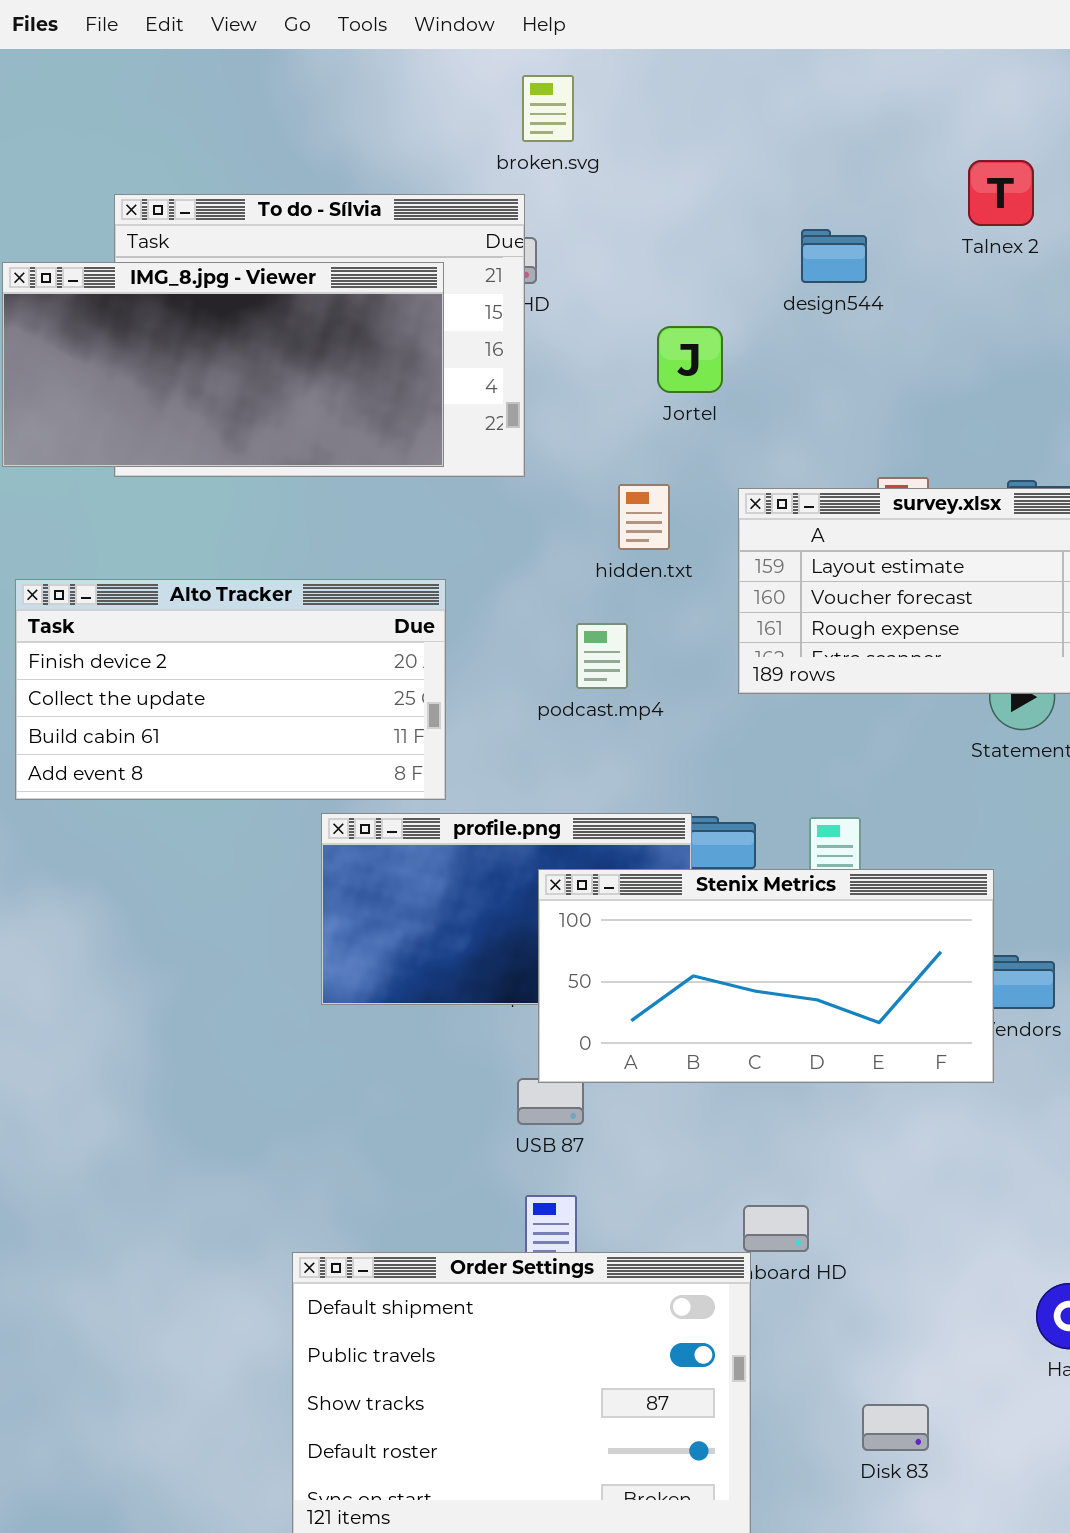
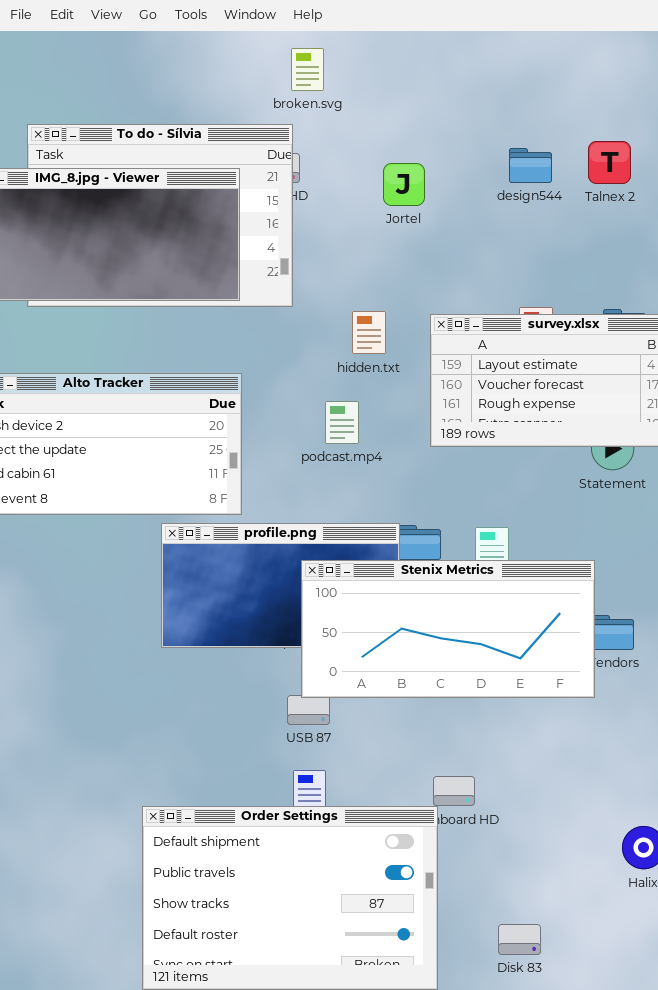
Talnex 2: [968,160,1034,226] -> [588,141,631,184], moved
design544: [801,229,867,283] -> [509,148,552,183], moved
Jortel: [657,326,723,393] -> [383,163,425,206], moved
Disk 83: [862,1404,929,1451] -> [498,924,541,955], moved

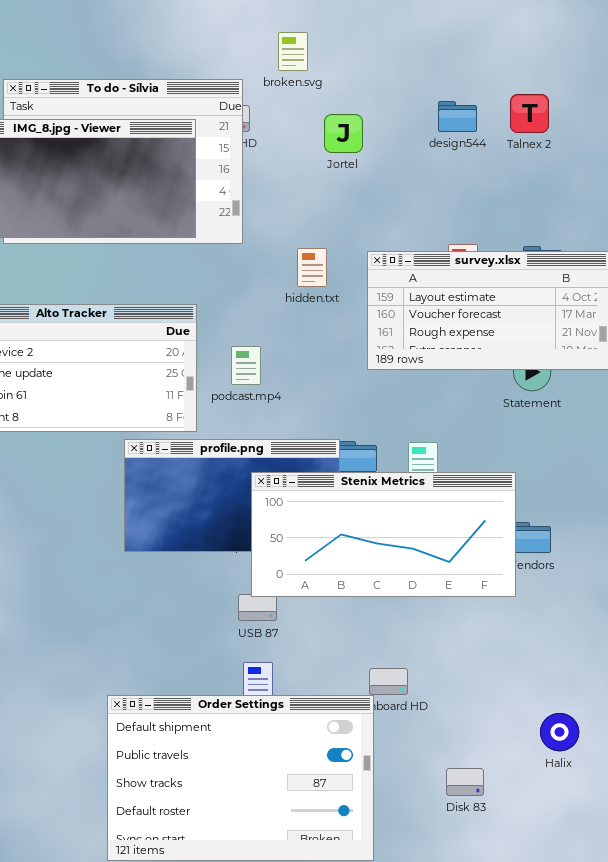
broken.svg: [291,48,324,91] -> [278,32,308,71], moved
podcast.mp4: [325,401,359,444] -> [231,346,261,385], moved
Disk 83: [498,924,541,955] -> [446,768,484,796], moved

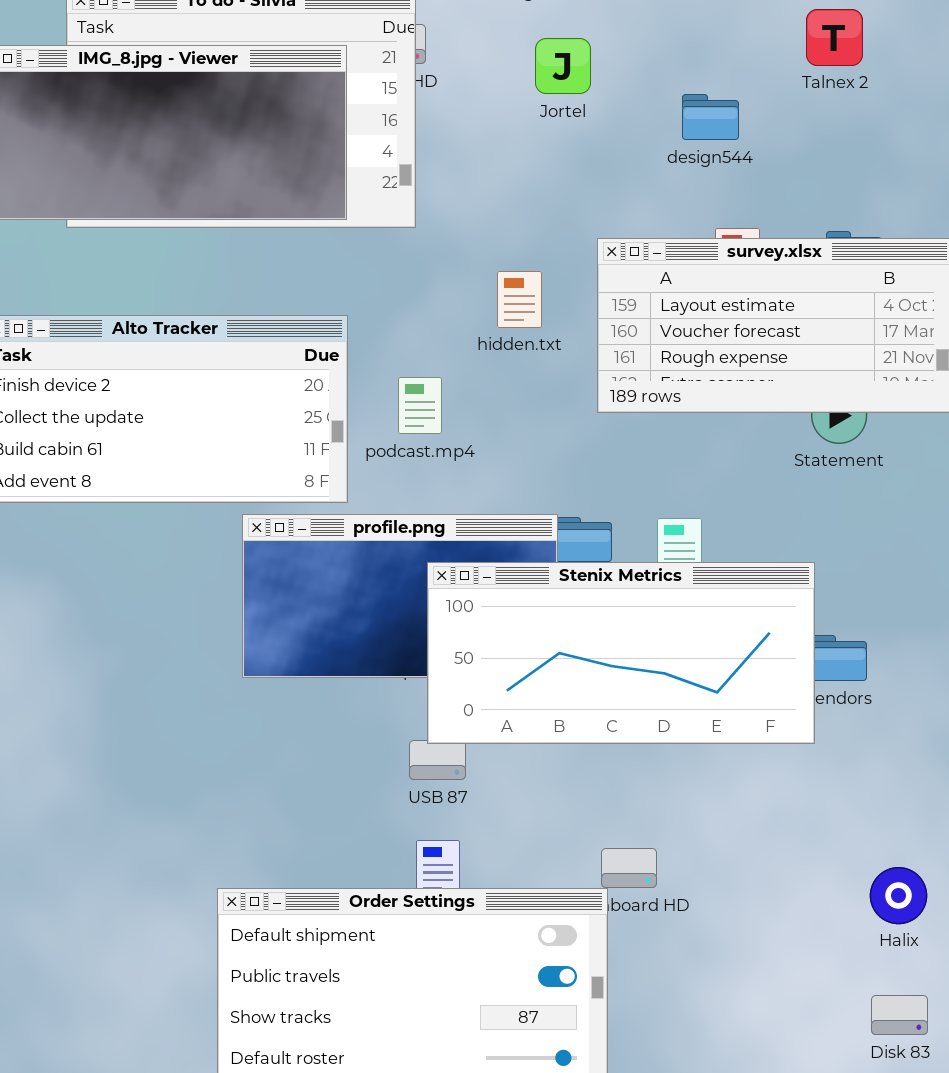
design544: [438,101,477,132] -> [682,94,739,140], moved
hidden.txt: [297,248,327,287] -> [497,271,542,328], moved
Halix: [540,713,579,751] -> [870,867,927,924], moved
Disk 83: [446,768,484,796] -> [871,995,928,1035], moved

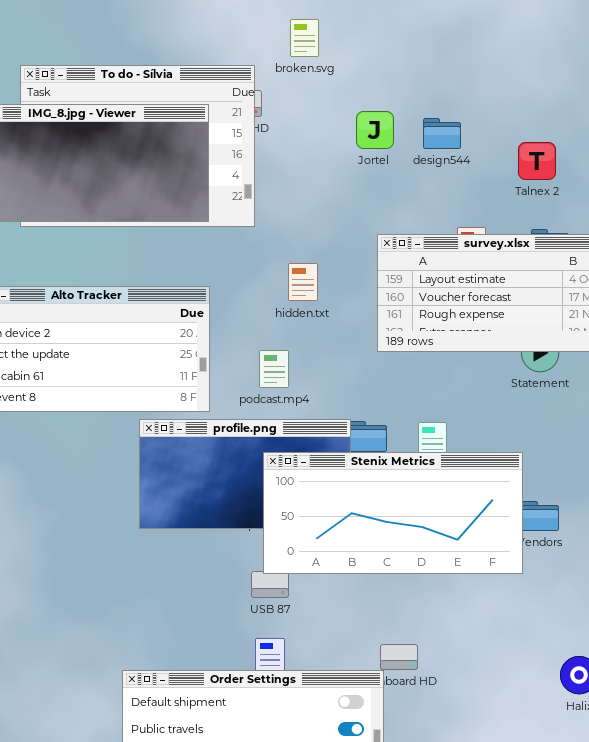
Talnex 2: [806,9,863,66] -> [518,142,556,180], moved
Jortel: [535,38,591,94] -> [356,111,394,149], moved
design544: [682,94,739,140] -> [423,118,461,149], moved
hidden.txt: [497,271,542,328] -> [288,263,318,301], moved
podcast.mp4: [398,377,442,434] -> [259,350,289,388], moved

